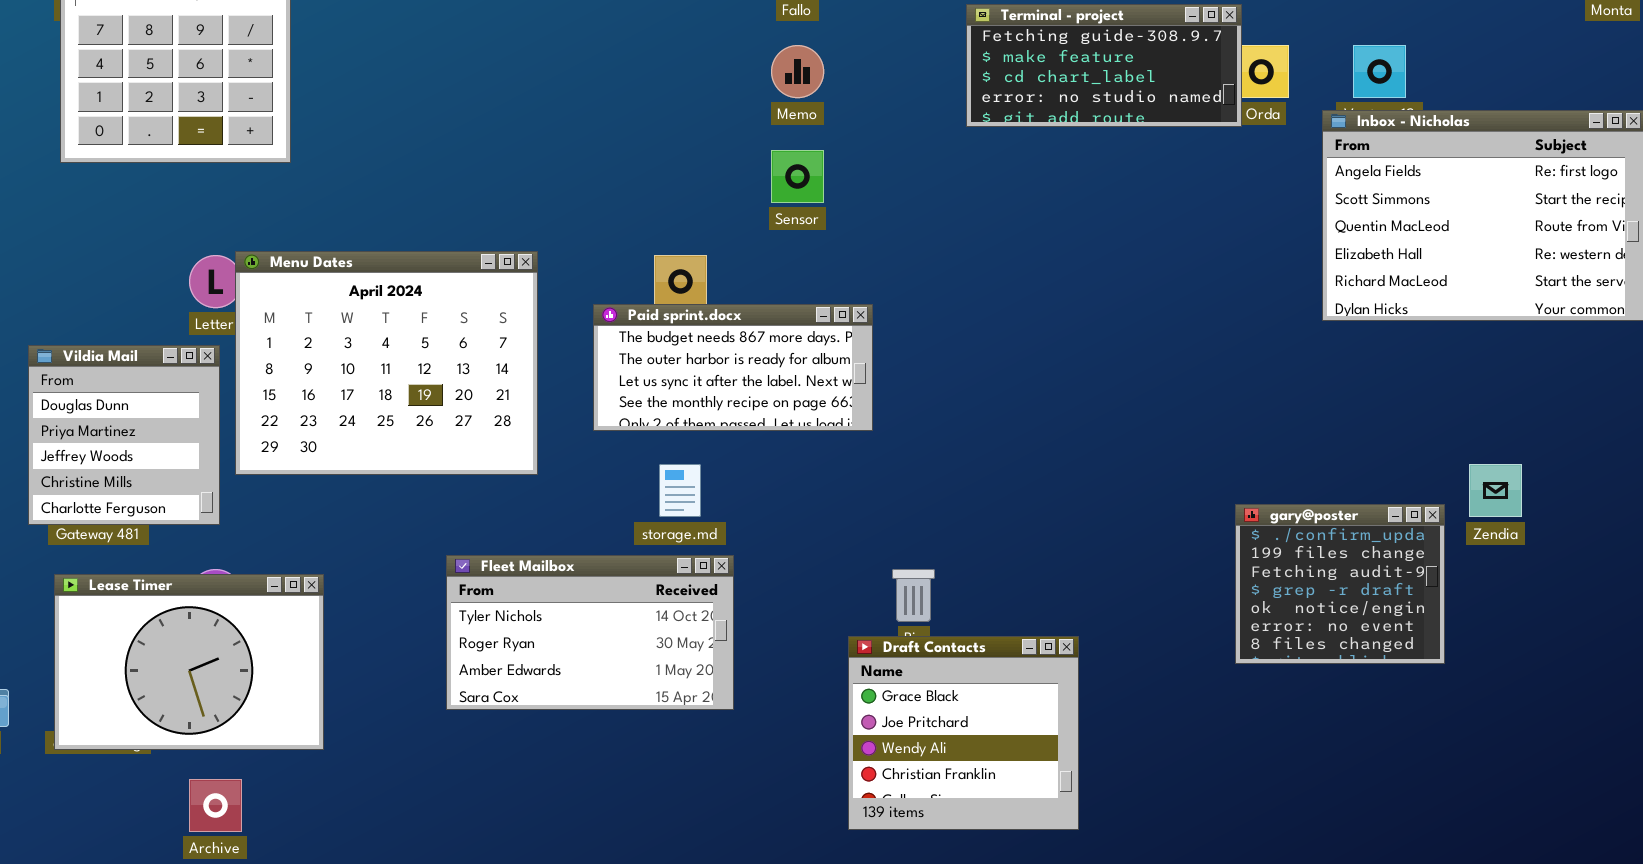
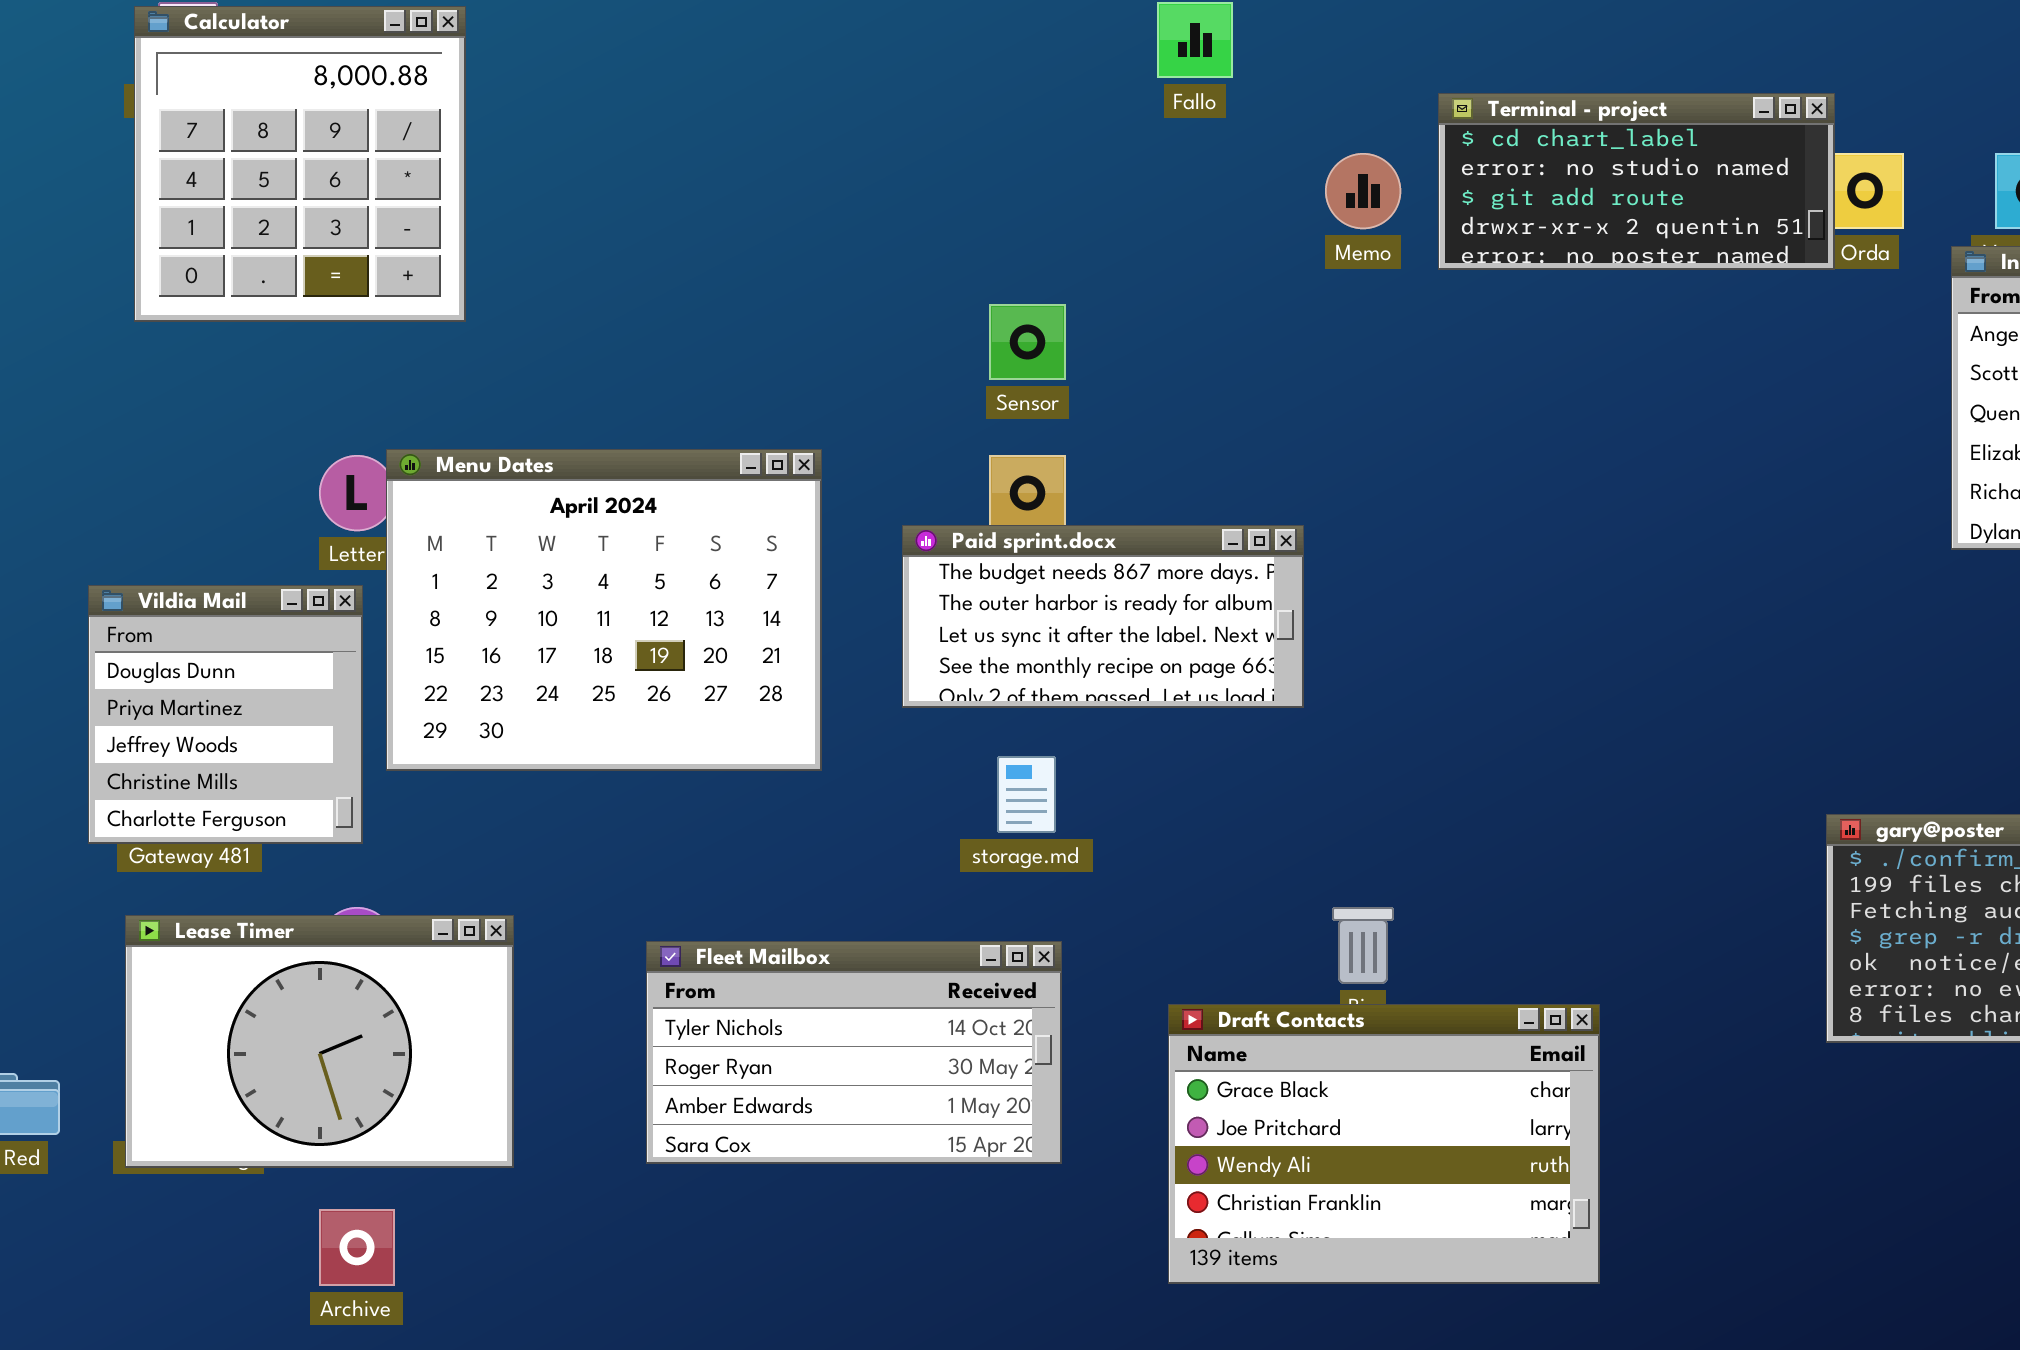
Terminal - project: [966,4,1242,127] -> [1438,93,1835,270], scrolled down 2 rows
Memo: [771,45,824,98] -> [1325,153,1401,229], moved
Sensor: [771,150,824,203] -> [989,304,1066,380], moved
Fleet Mailbox: [446,555,734,710] -> [646,941,1062,1164], moved
Draft Contacts: [848,636,1079,830] -> [1168,1004,1600,1284], resized

